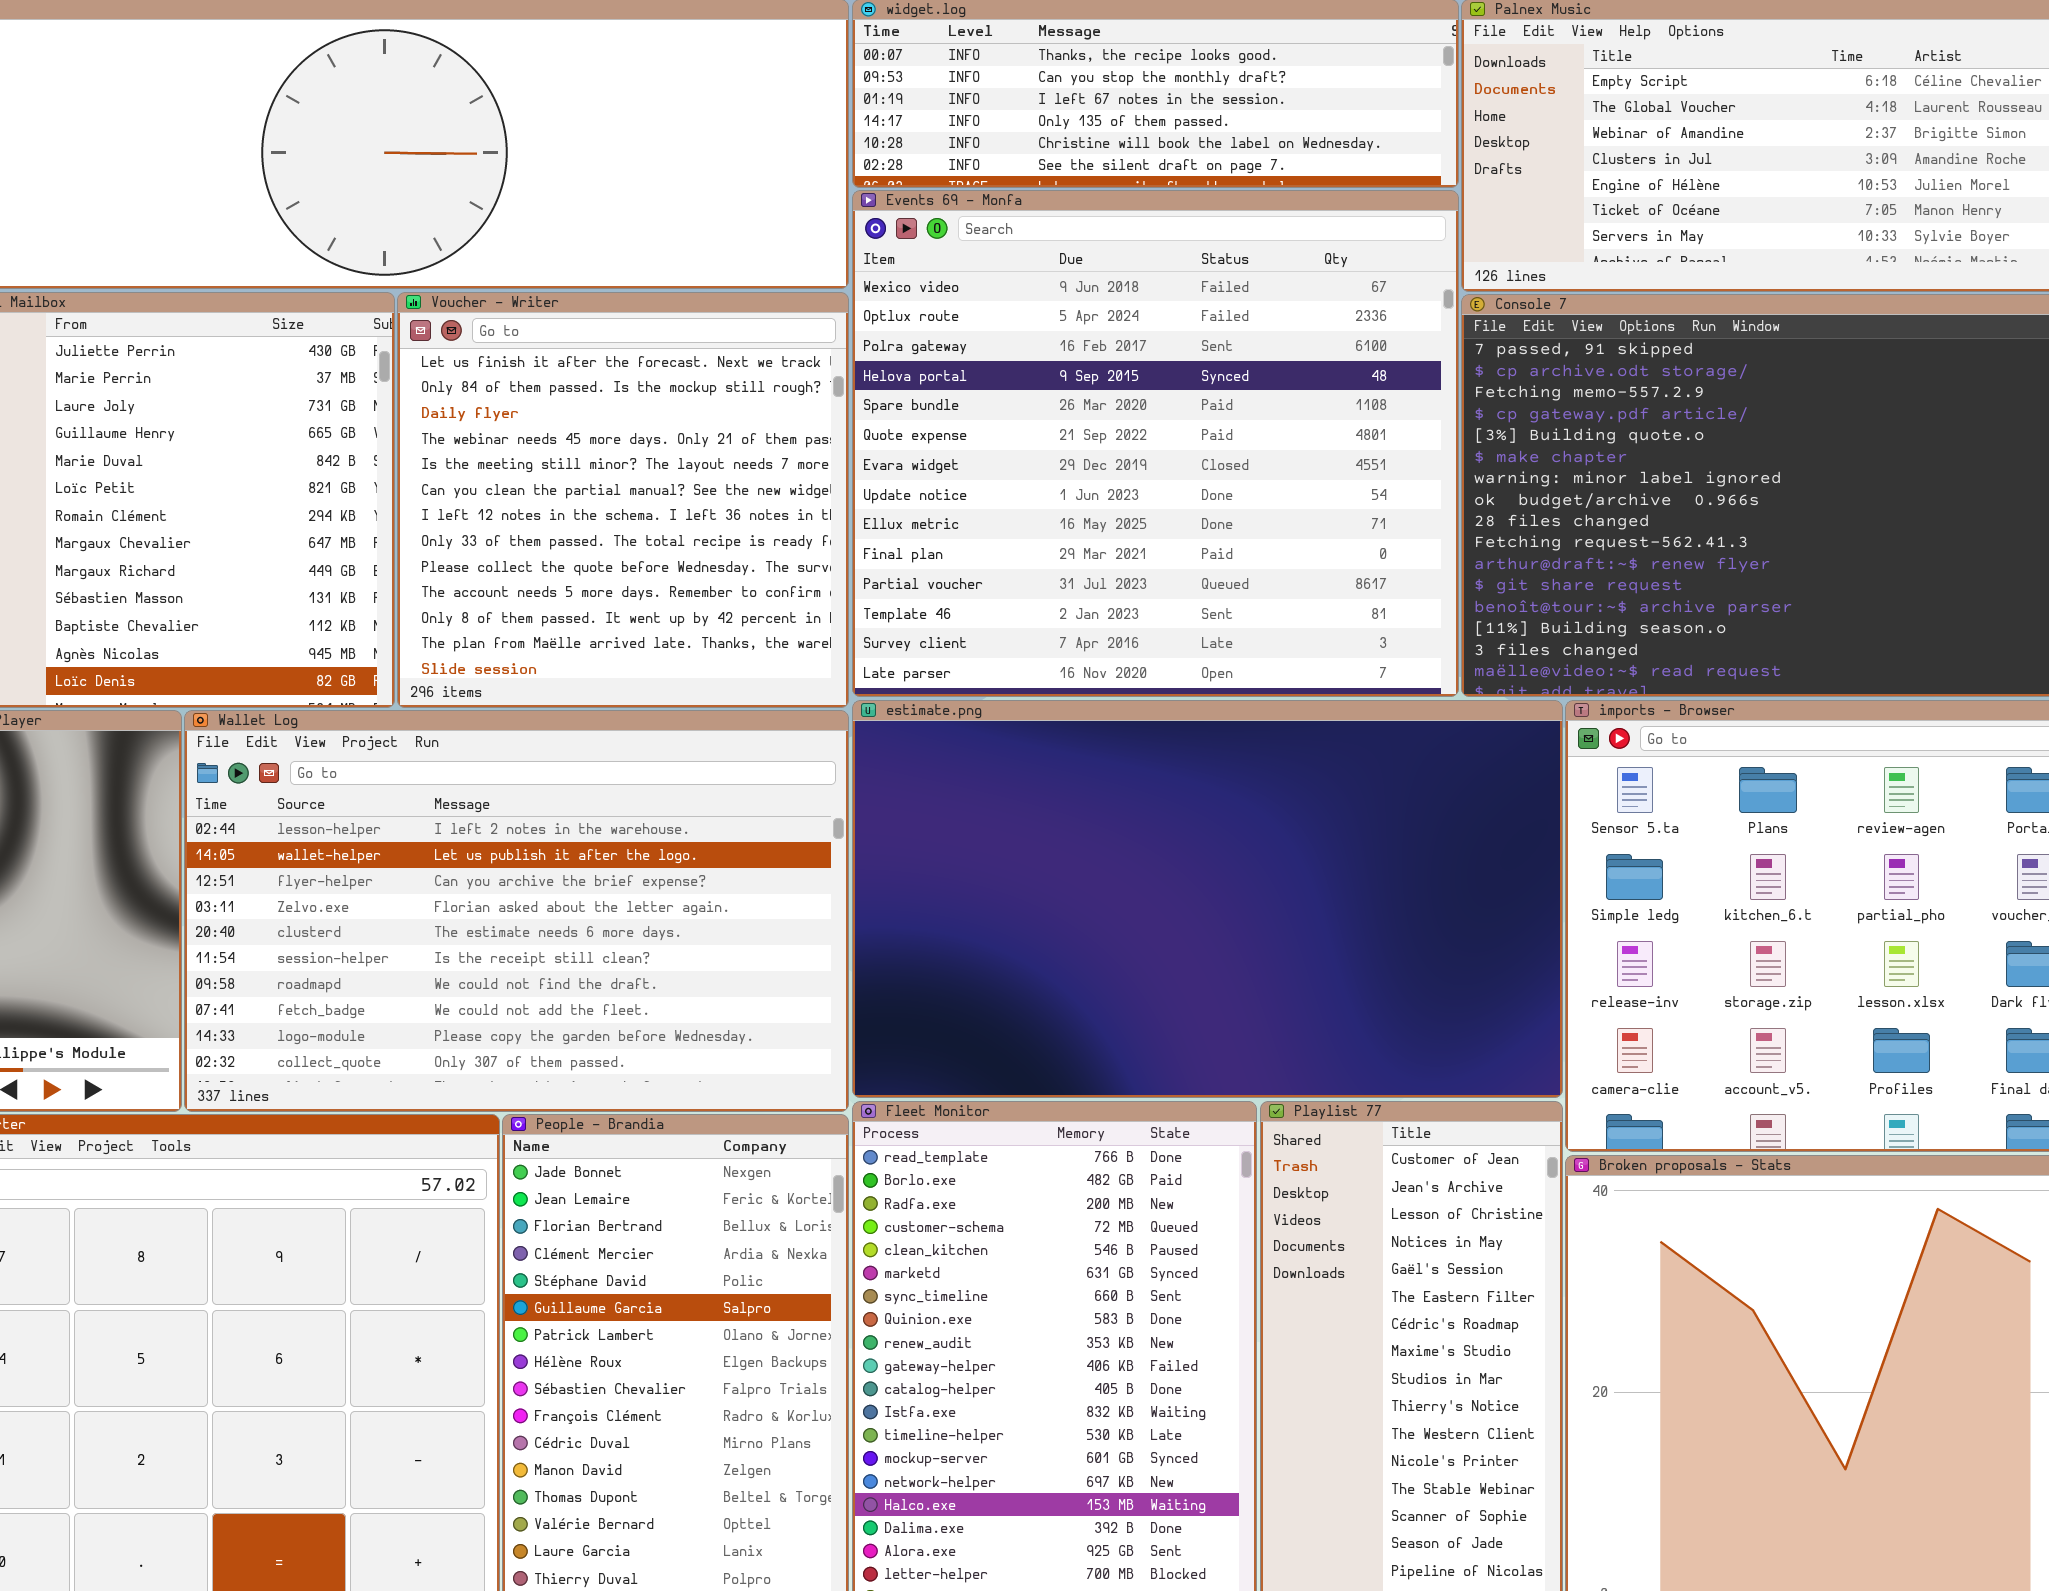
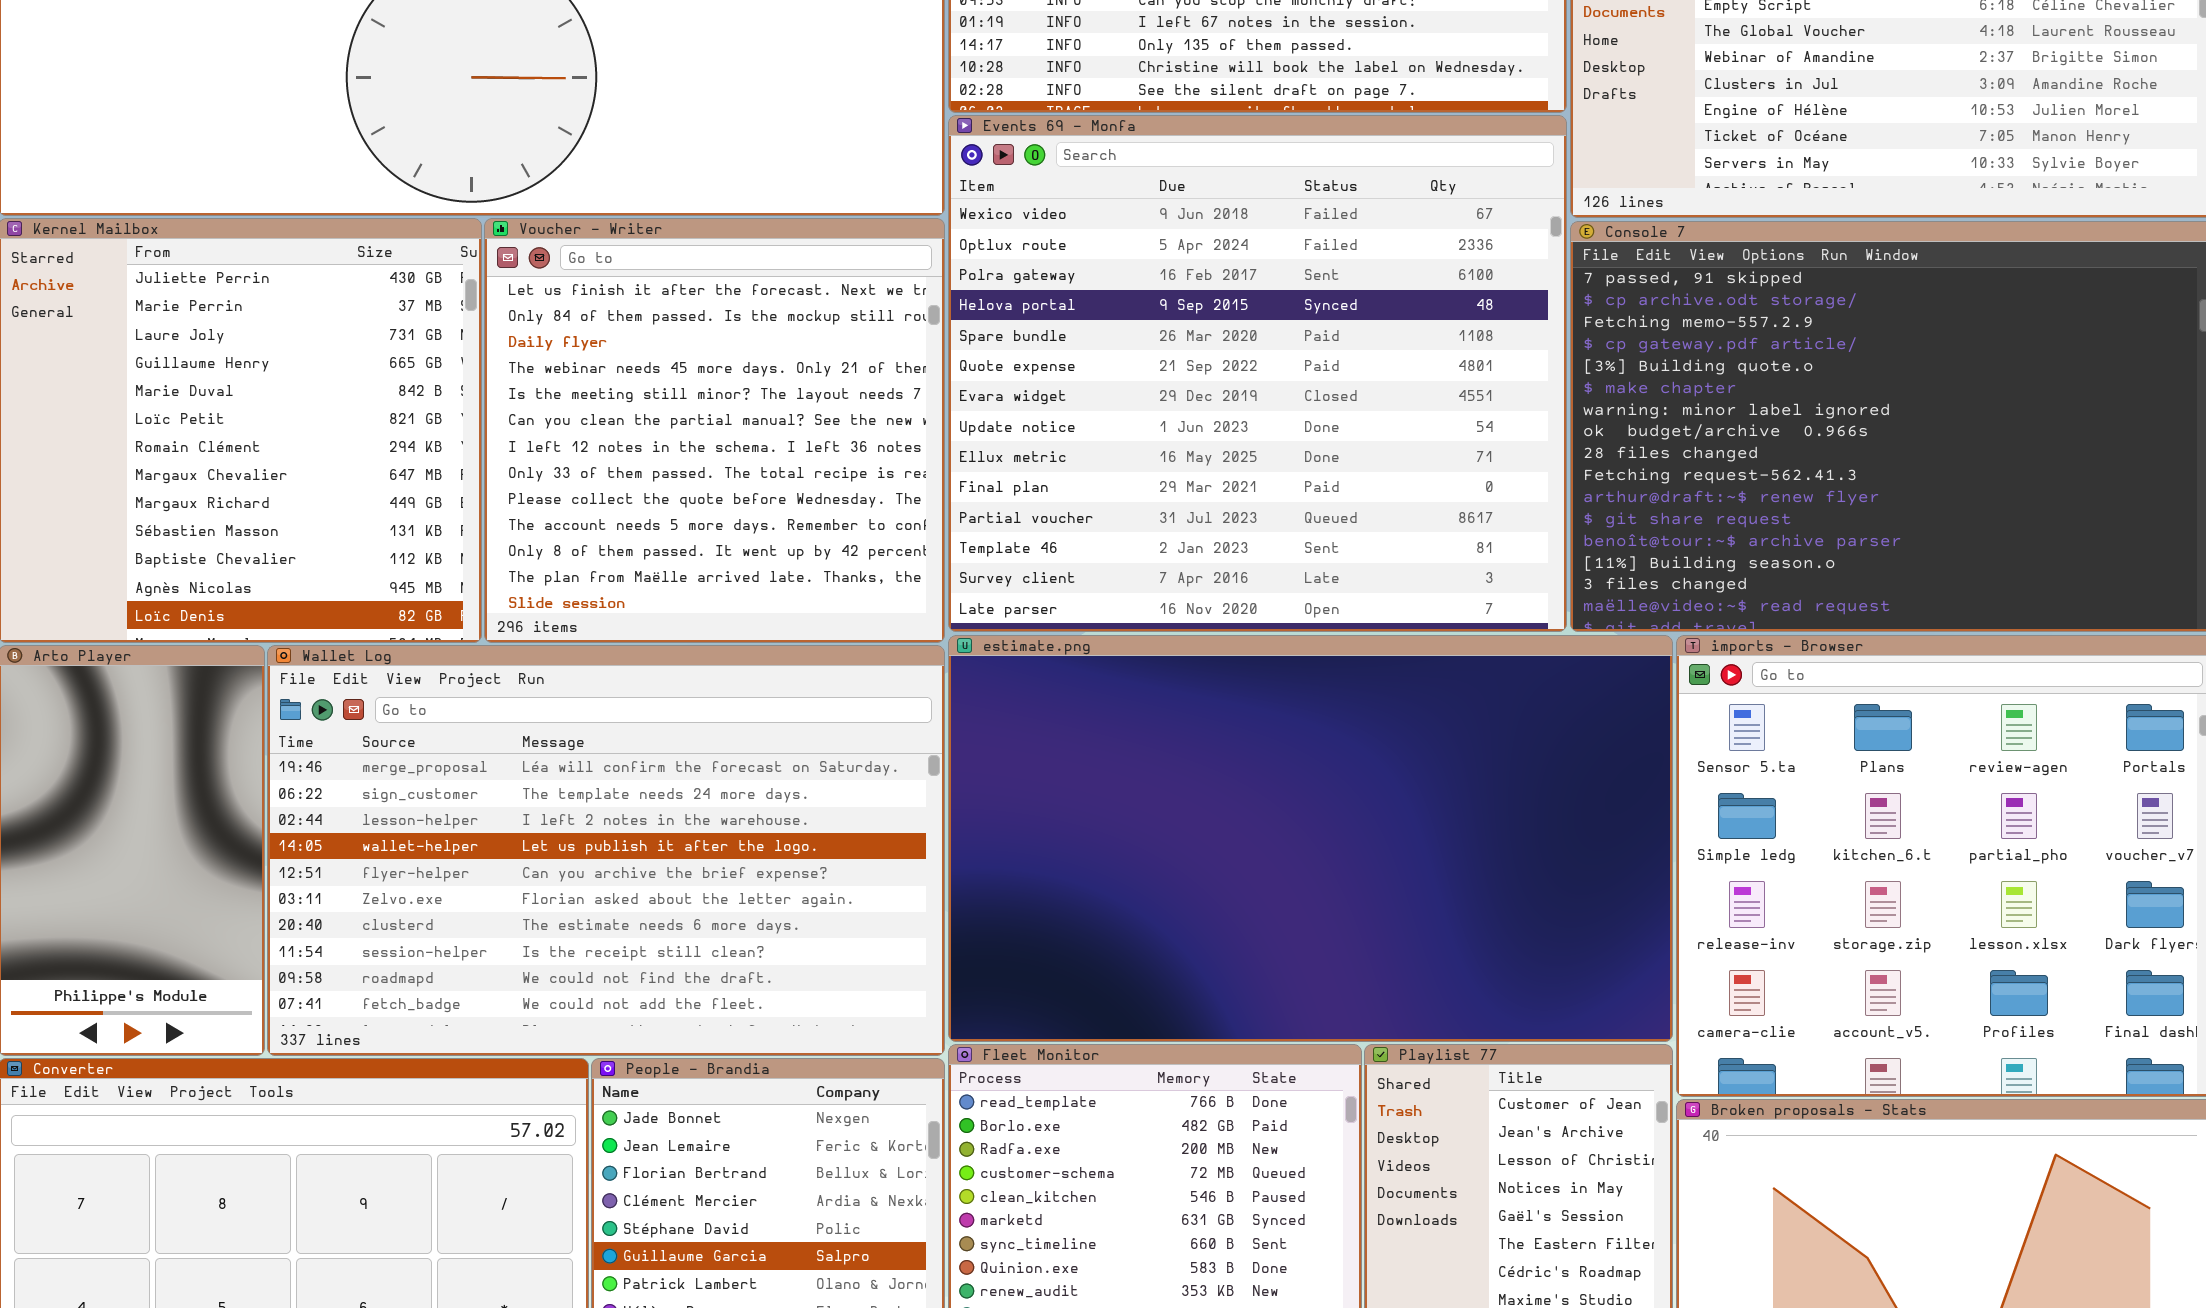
Wallet Log: [184,710,849,1112] -> [267,645,945,1056], scrolled up 2 rows

